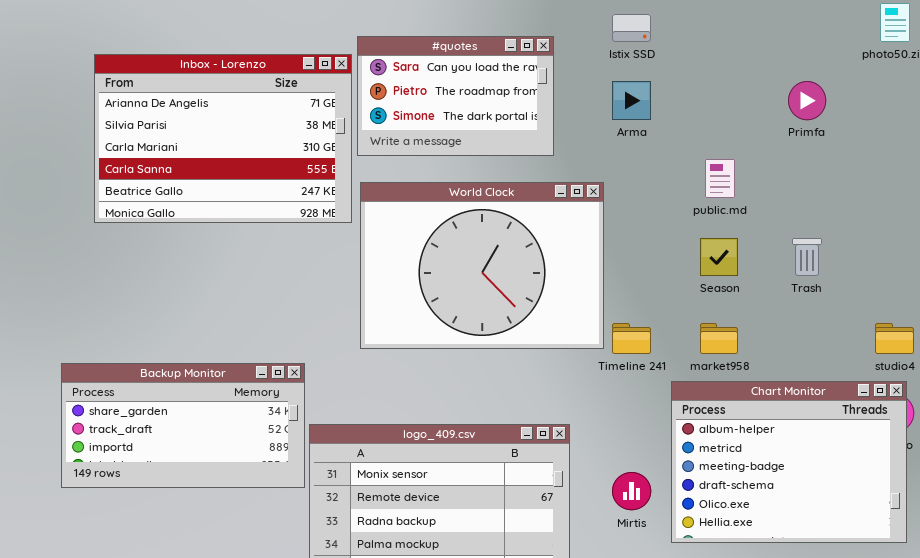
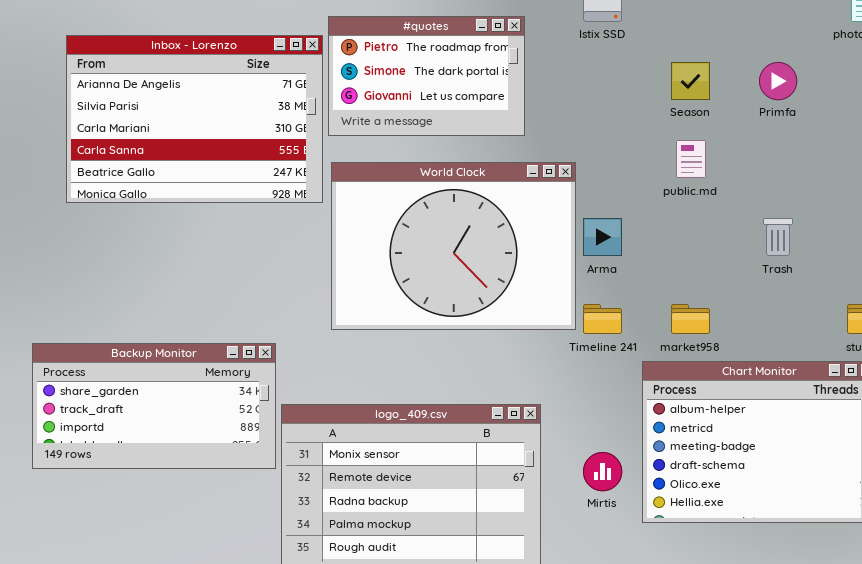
#quotes: [357,36,554,156] -> [328,16,525,136], scrolled down 1 row
Arma: [612,81,651,120] -> [583,218,622,256], moved
Season: [700,238,738,276] -> [671,62,710,100], moved

